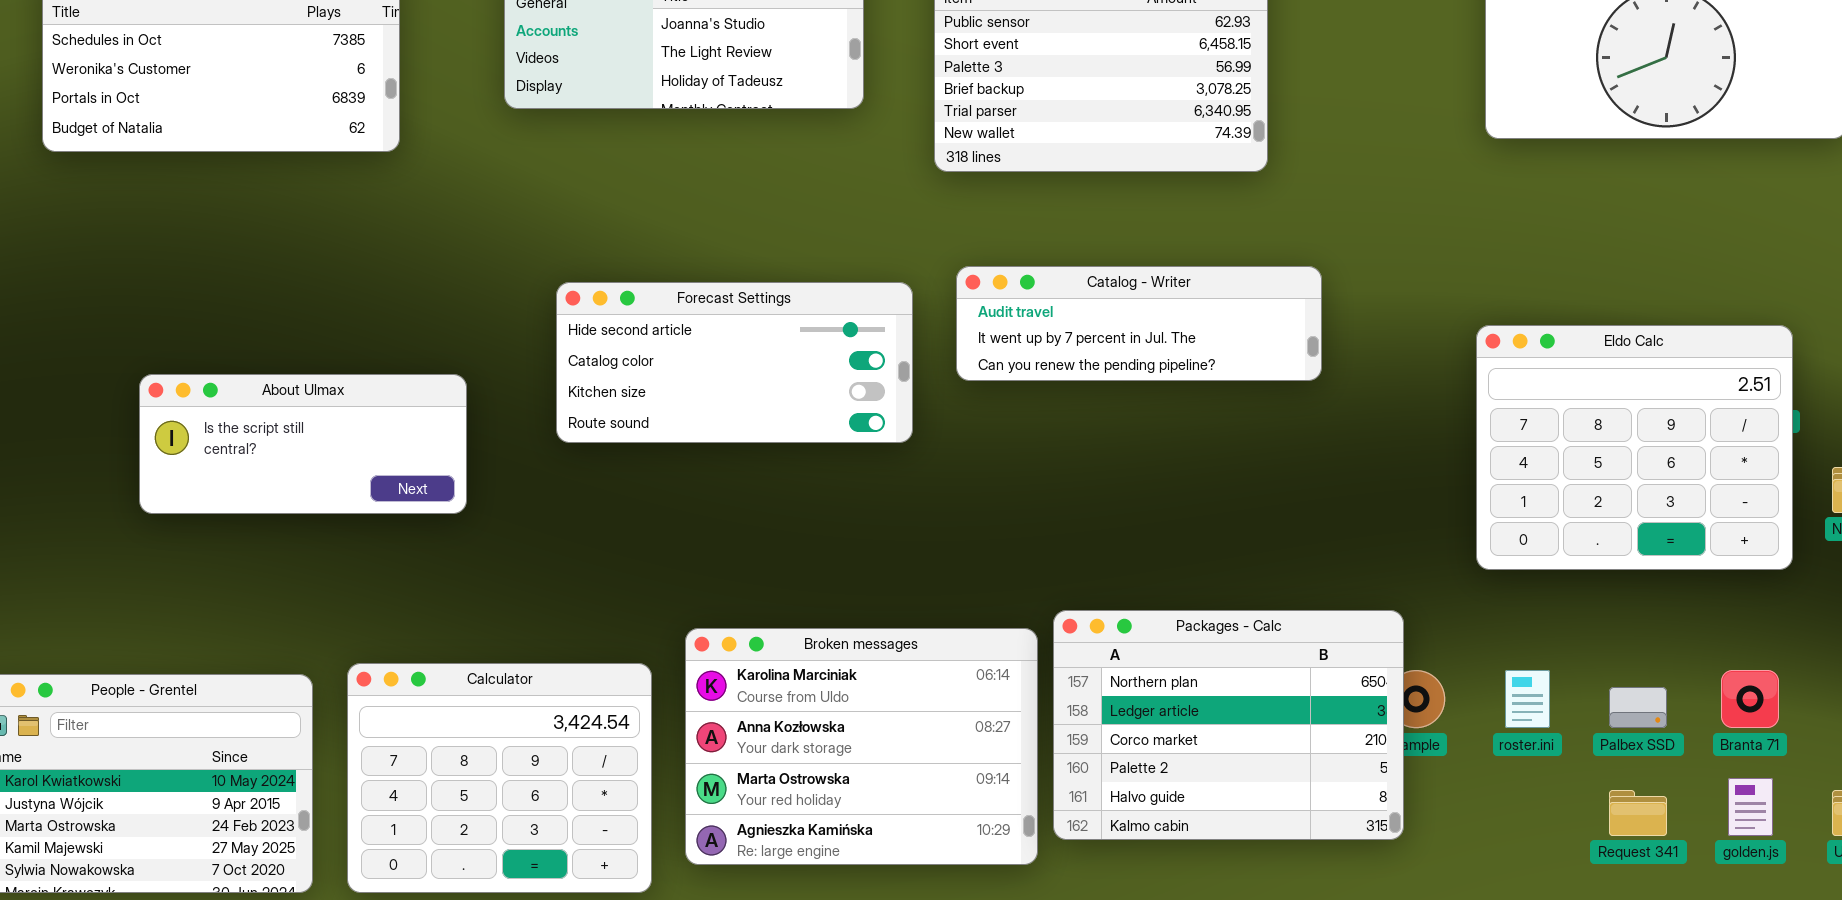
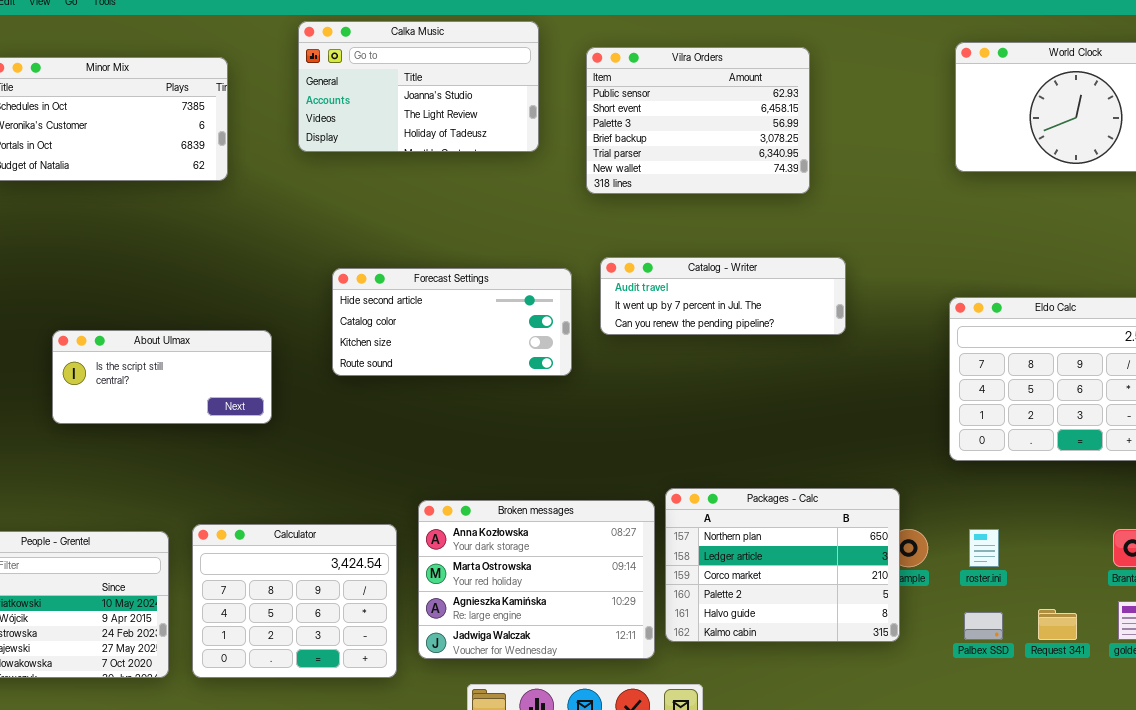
Broken messages: [685,628,1038,865] -> [418,500,655,659], scrolled down 1 row
Palbex SSD: [1609,687,1667,728] -> [964,612,1003,640], moved

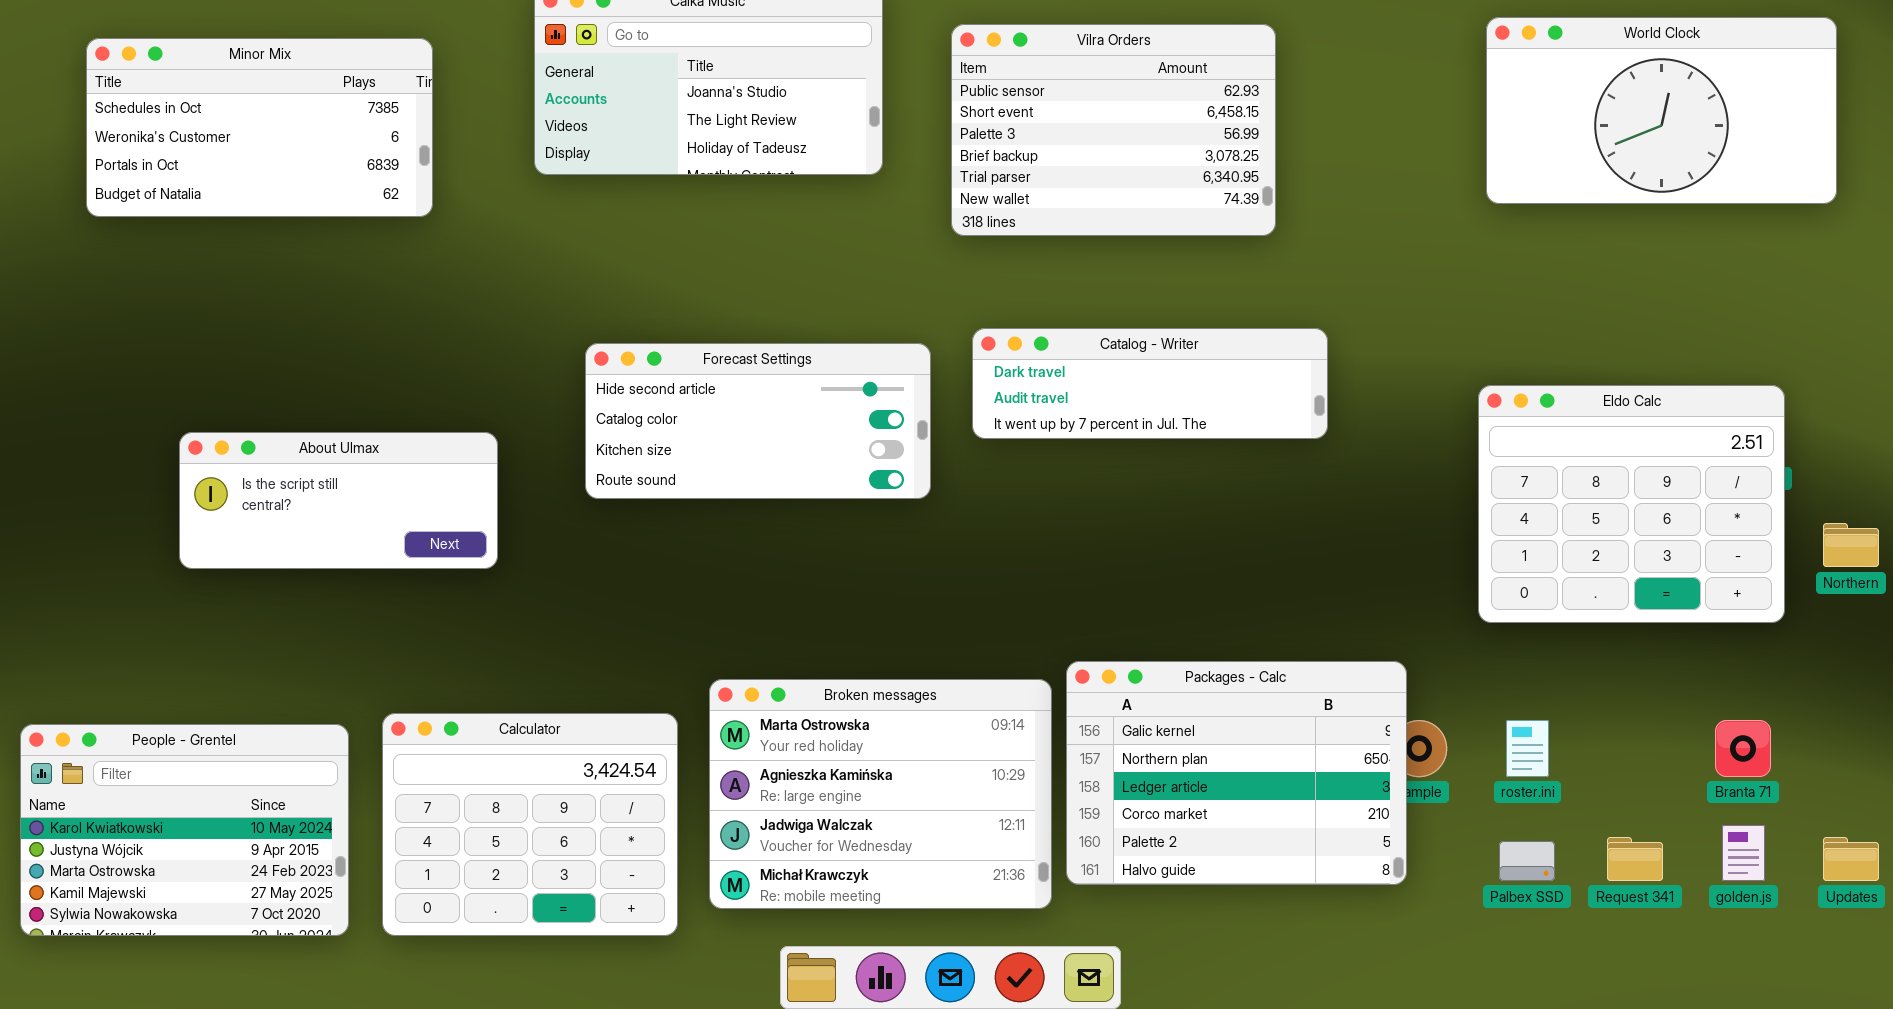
Catalog - Writer: [600,257,846,335] -> [972,328,1328,439], scrolled up 1 row
Packages - Calc: [665,488,900,642] -> [1066,661,1407,885], scrolled up 1 row
Broken messages: [418,500,655,659] -> [709,679,1052,909], scrolled down 1 row

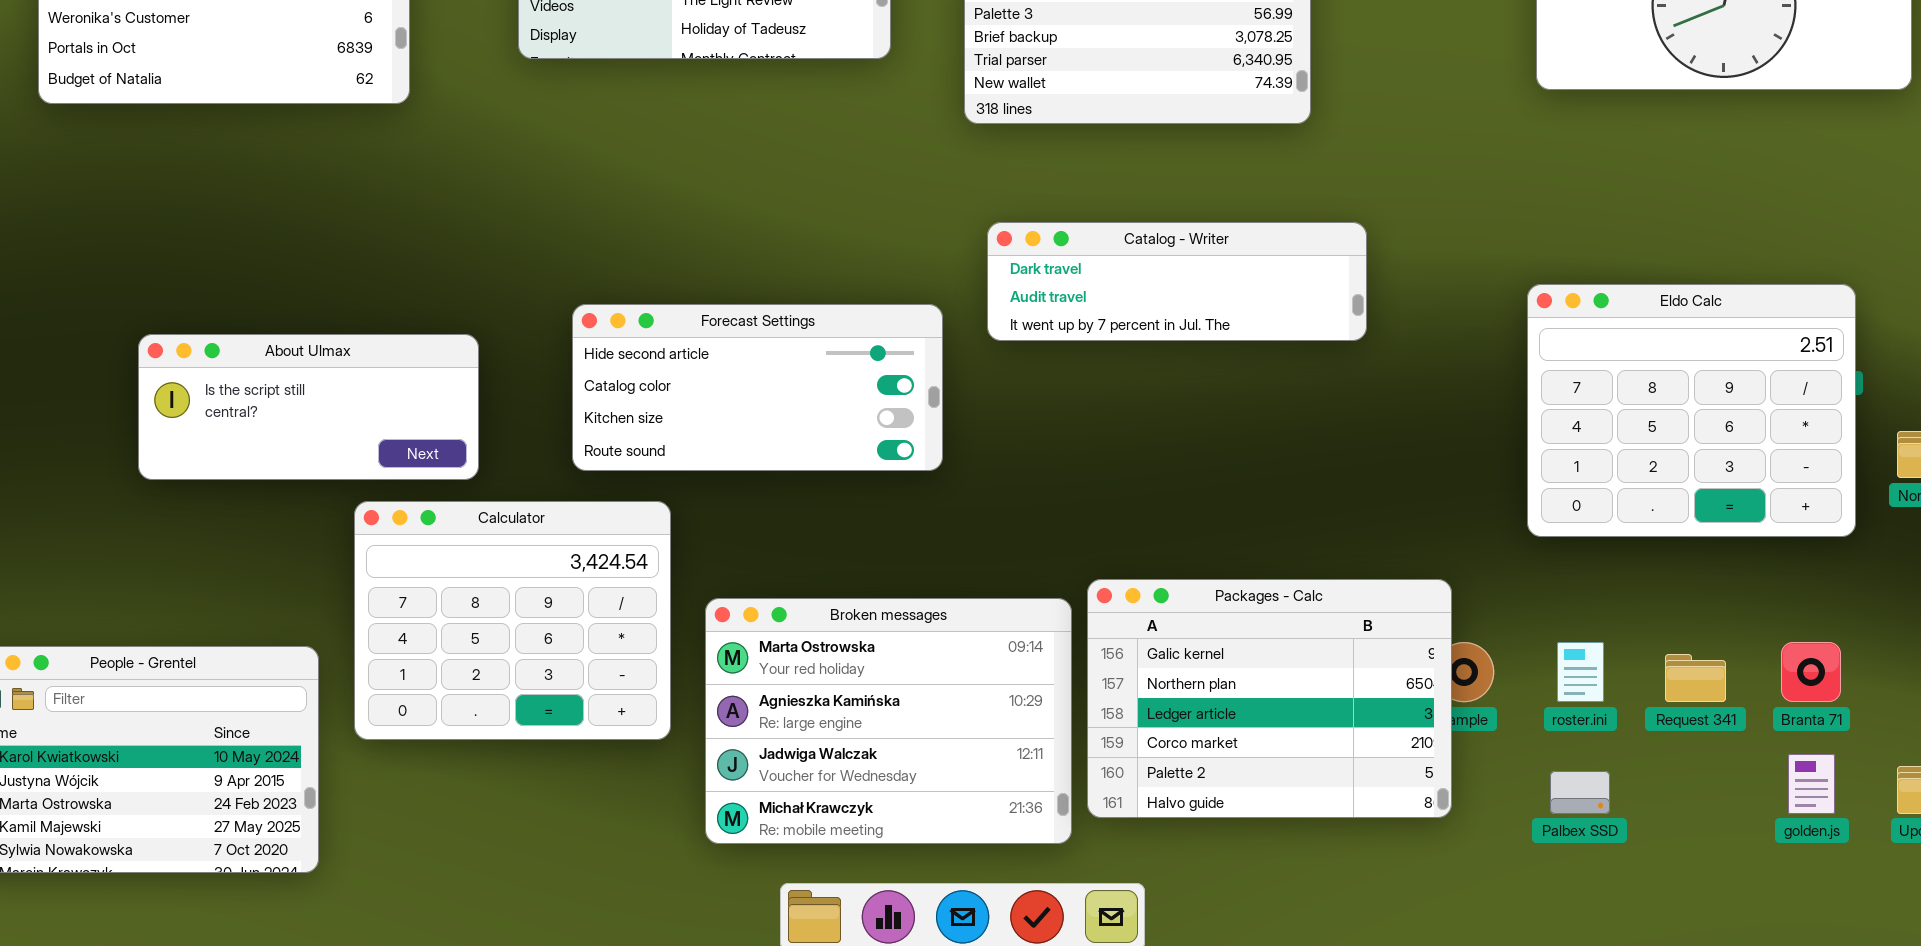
Forecast Settings: [585,343,931,499] -> [572,304,943,471], moved
Calculator: [382,713,678,936] -> [354,501,671,740], moved
Request 341: [1607,837,1663,881] -> [1665,654,1726,702], moved

